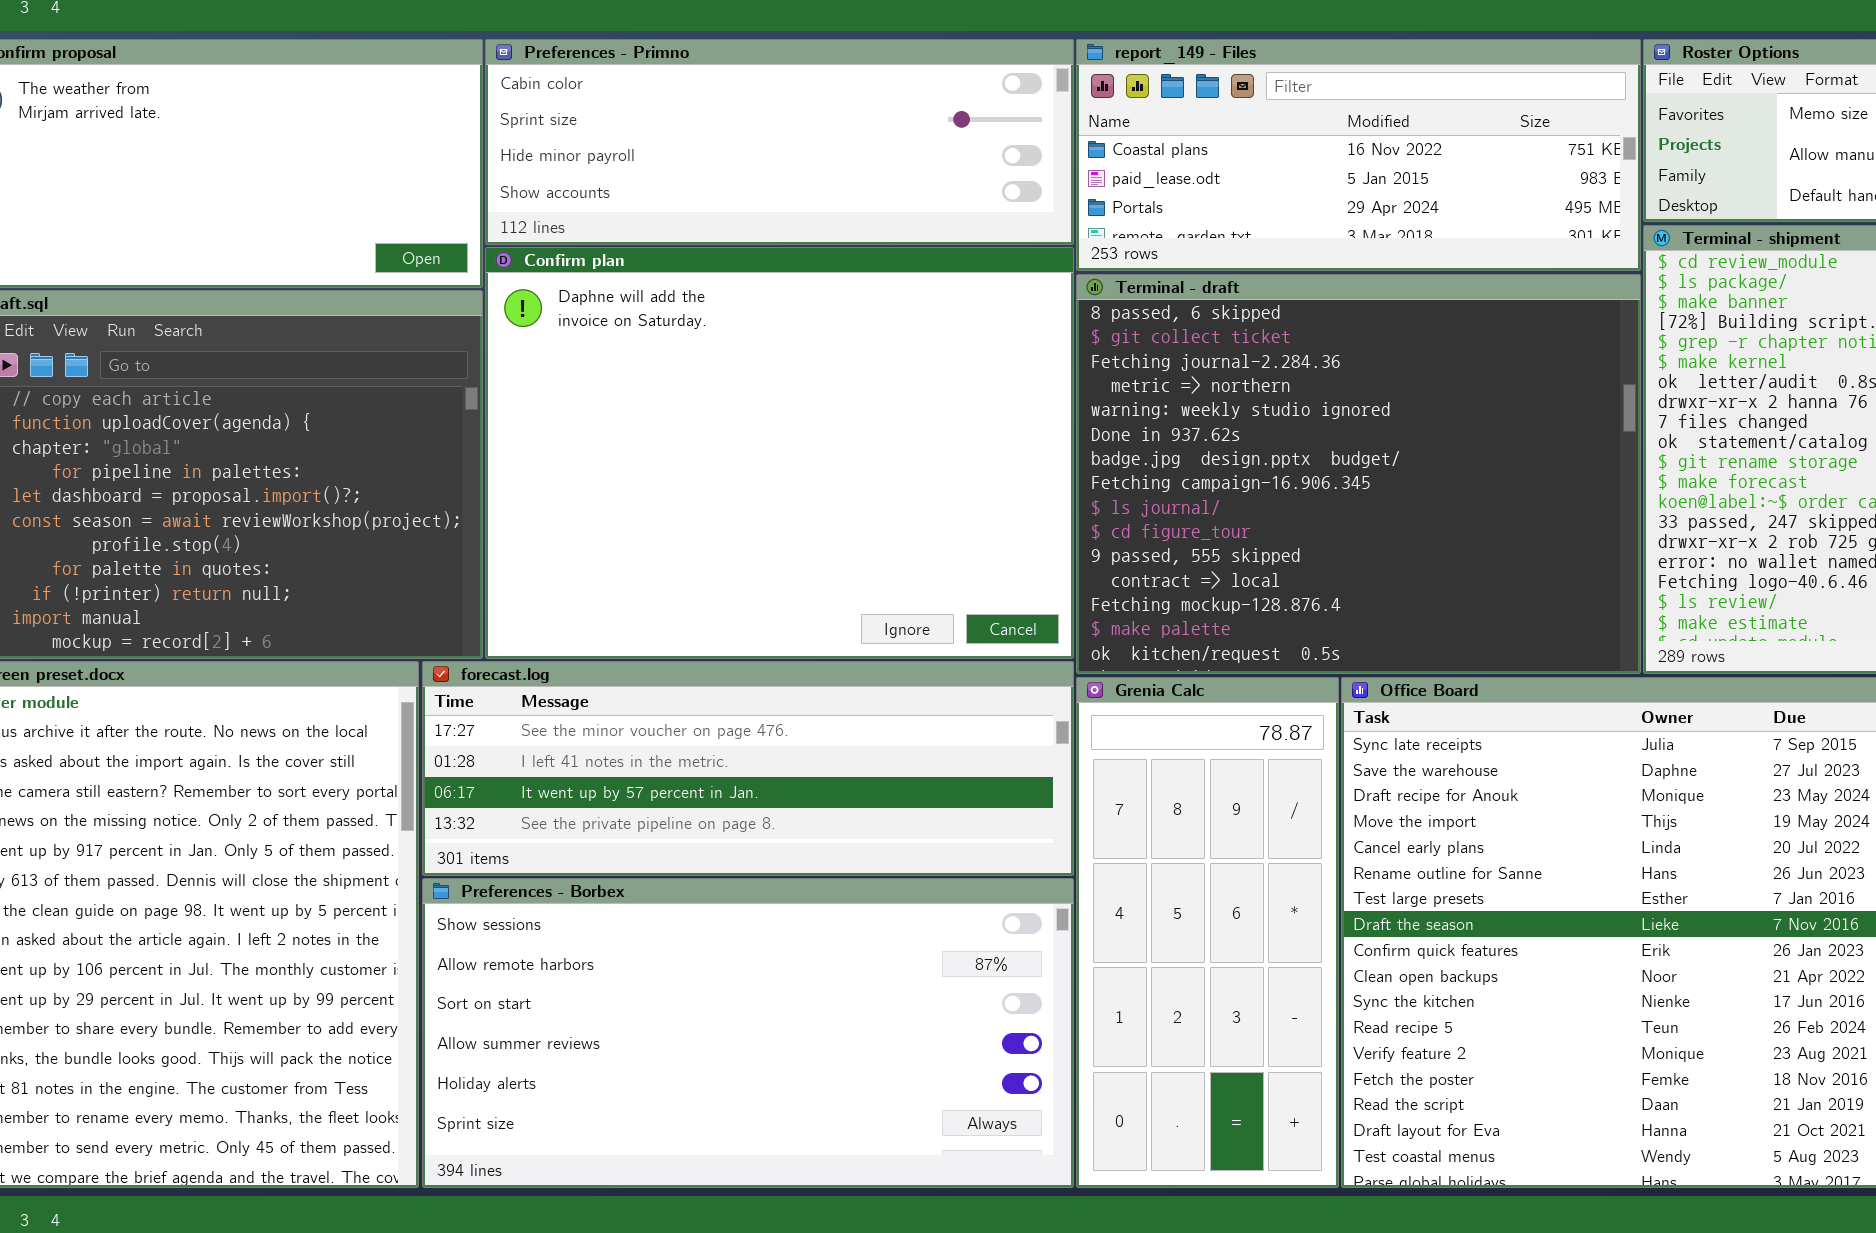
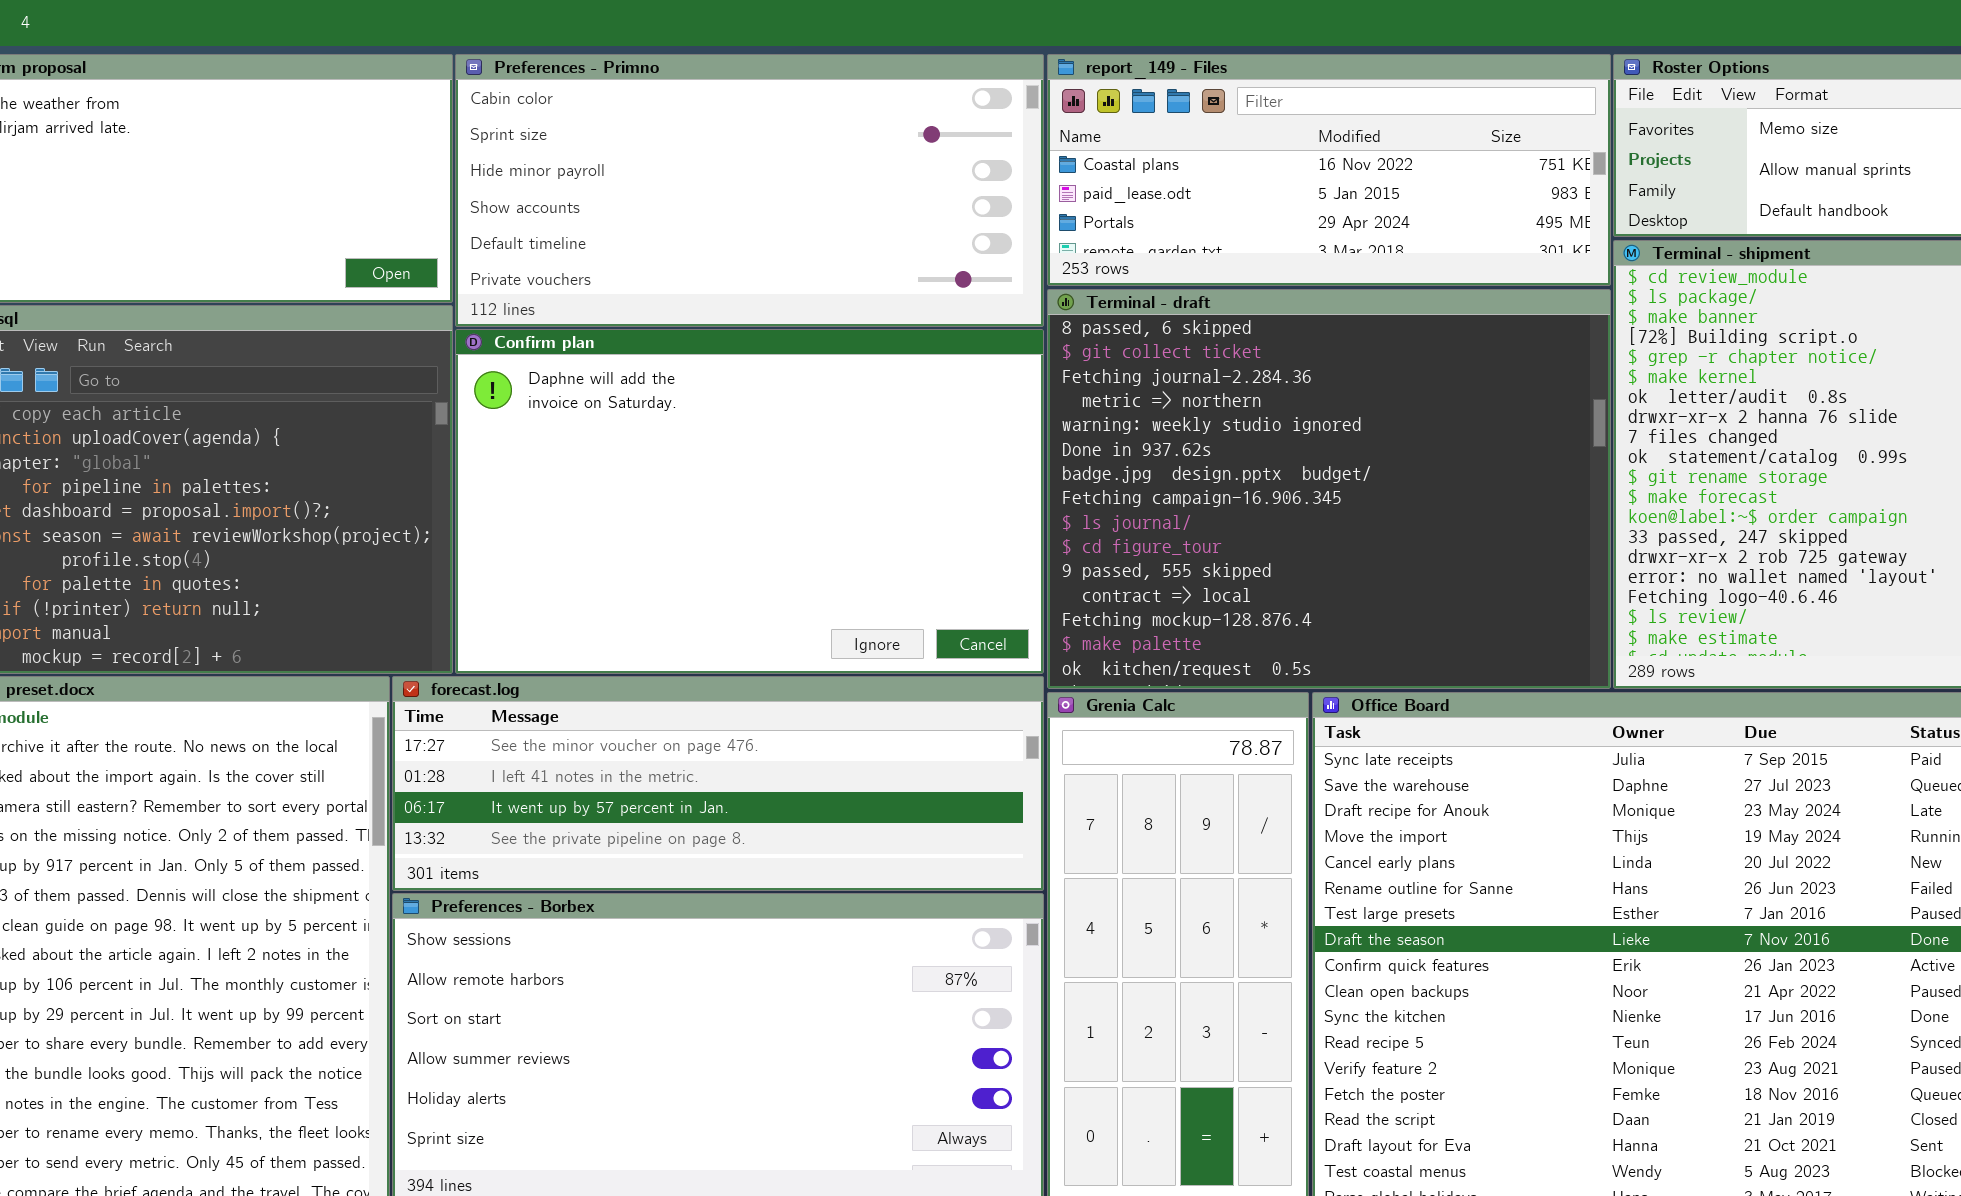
Preferences - Primno: [485,39,1074,245] -> [455,54,1044,327], resized
Confirm plan: [485,247,1074,659] -> [455,329,1044,674], resized

